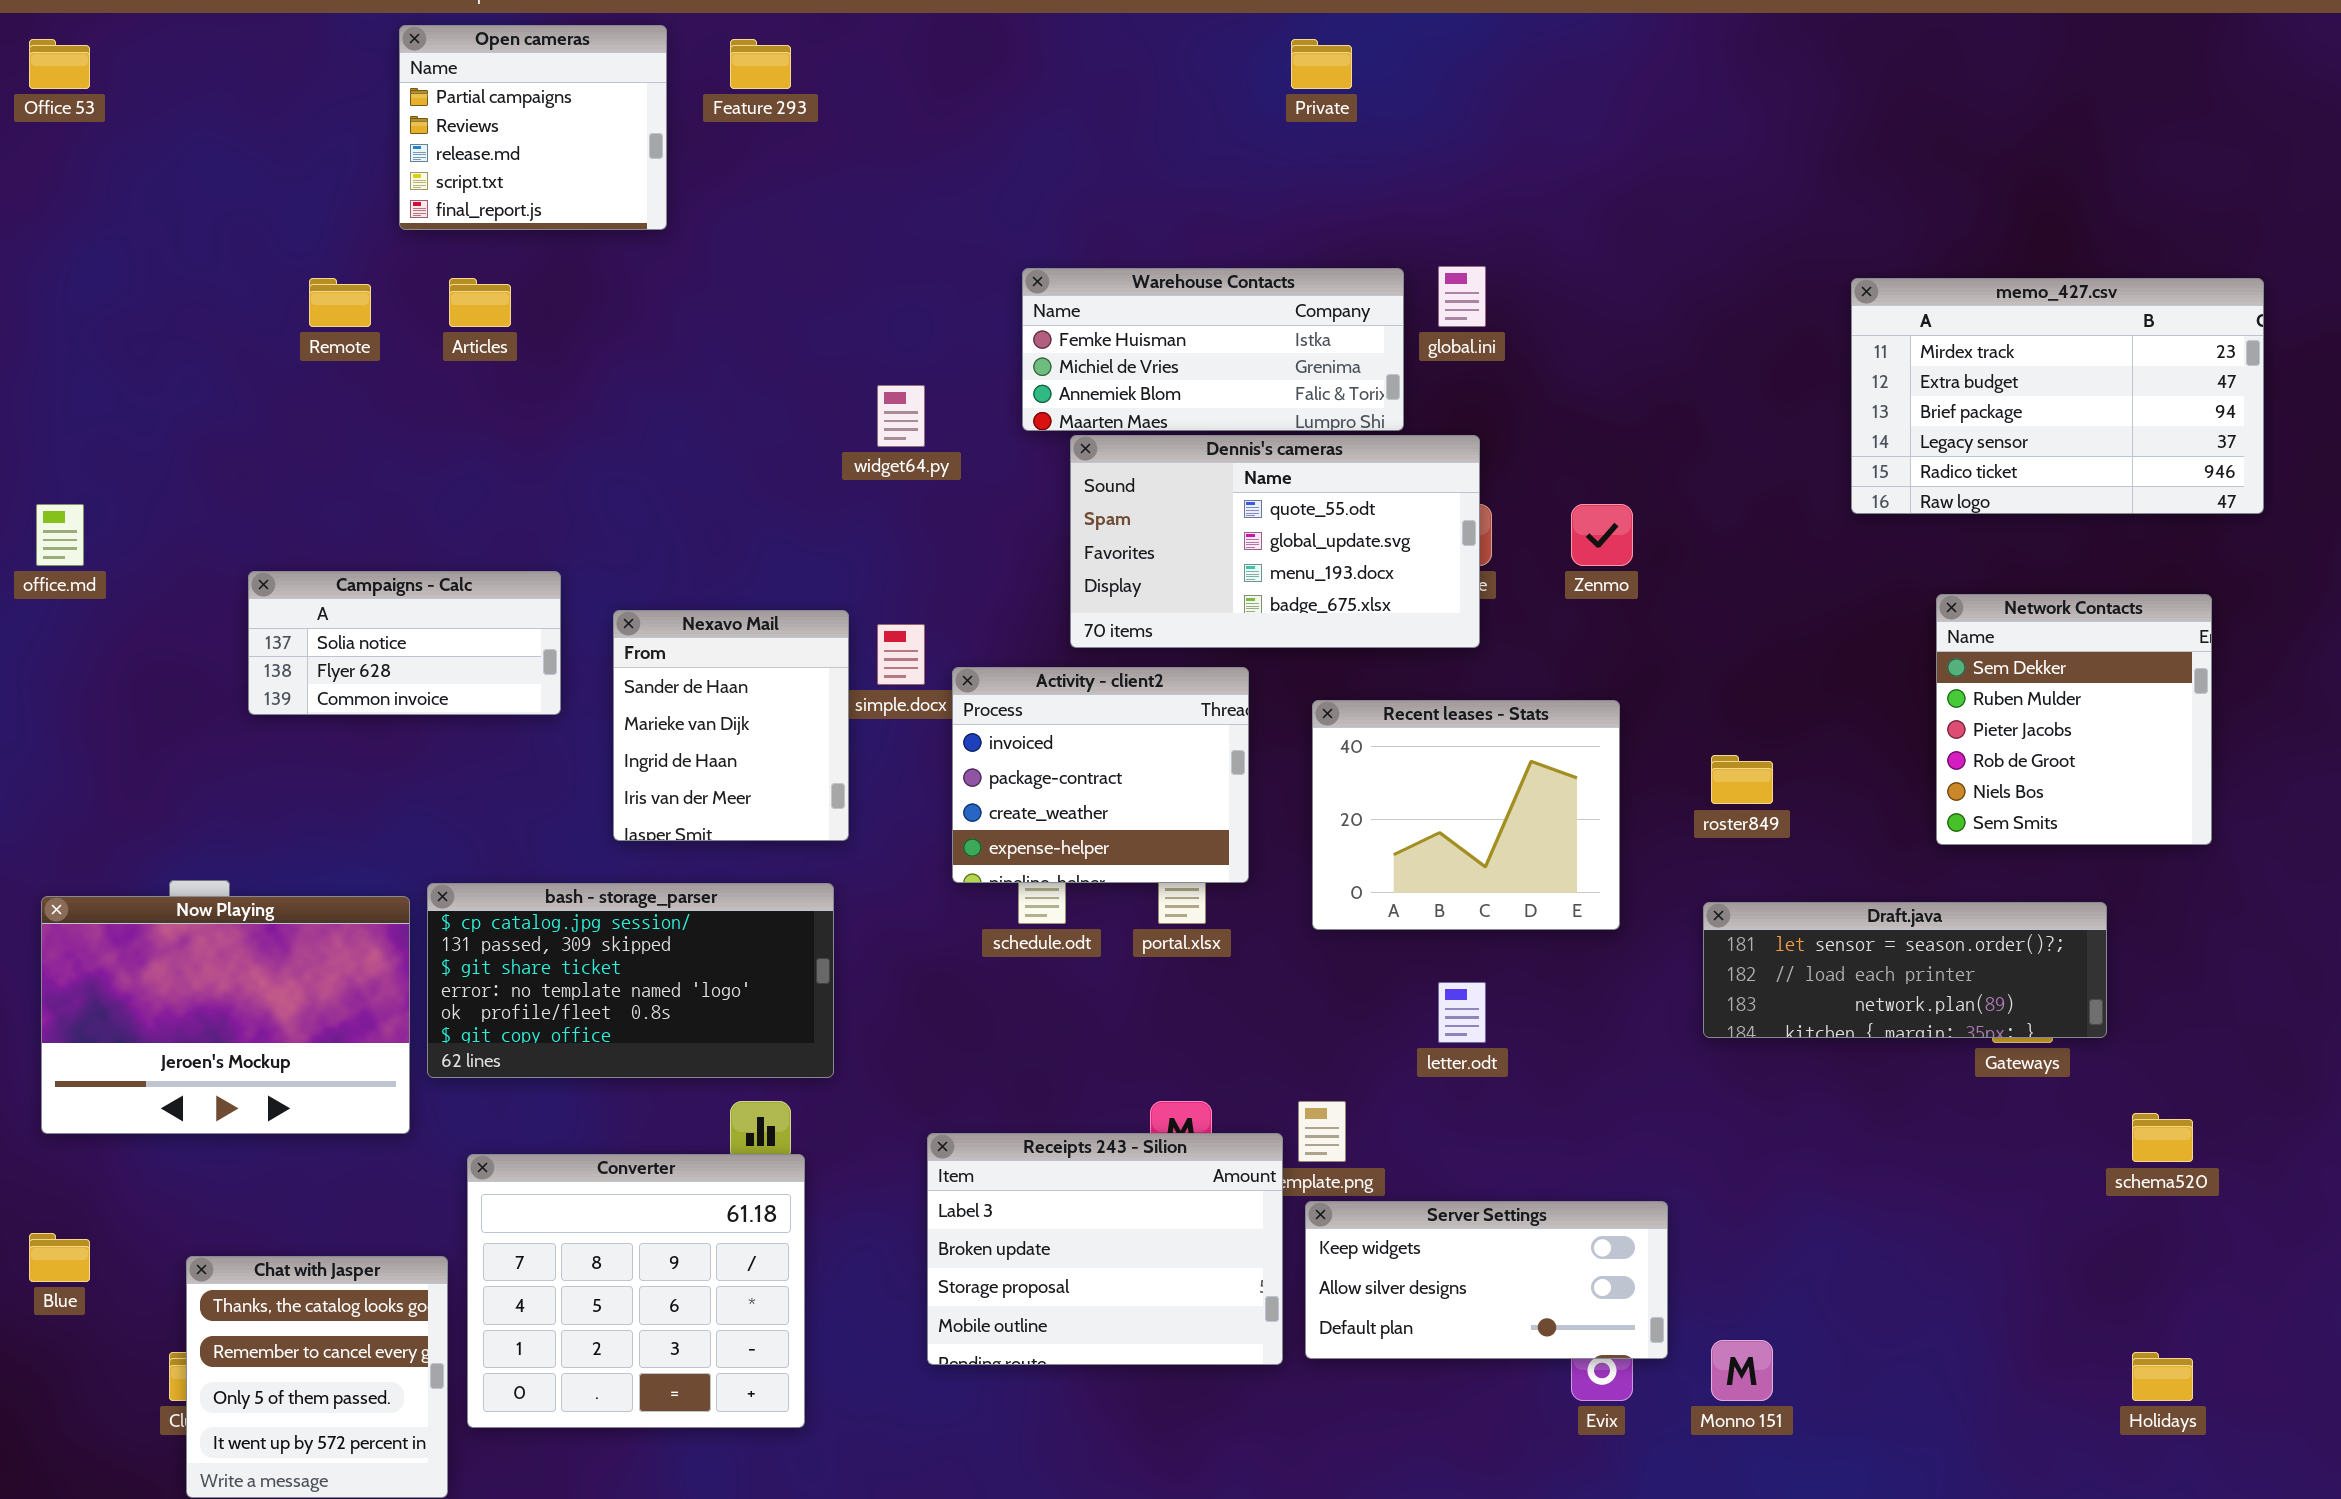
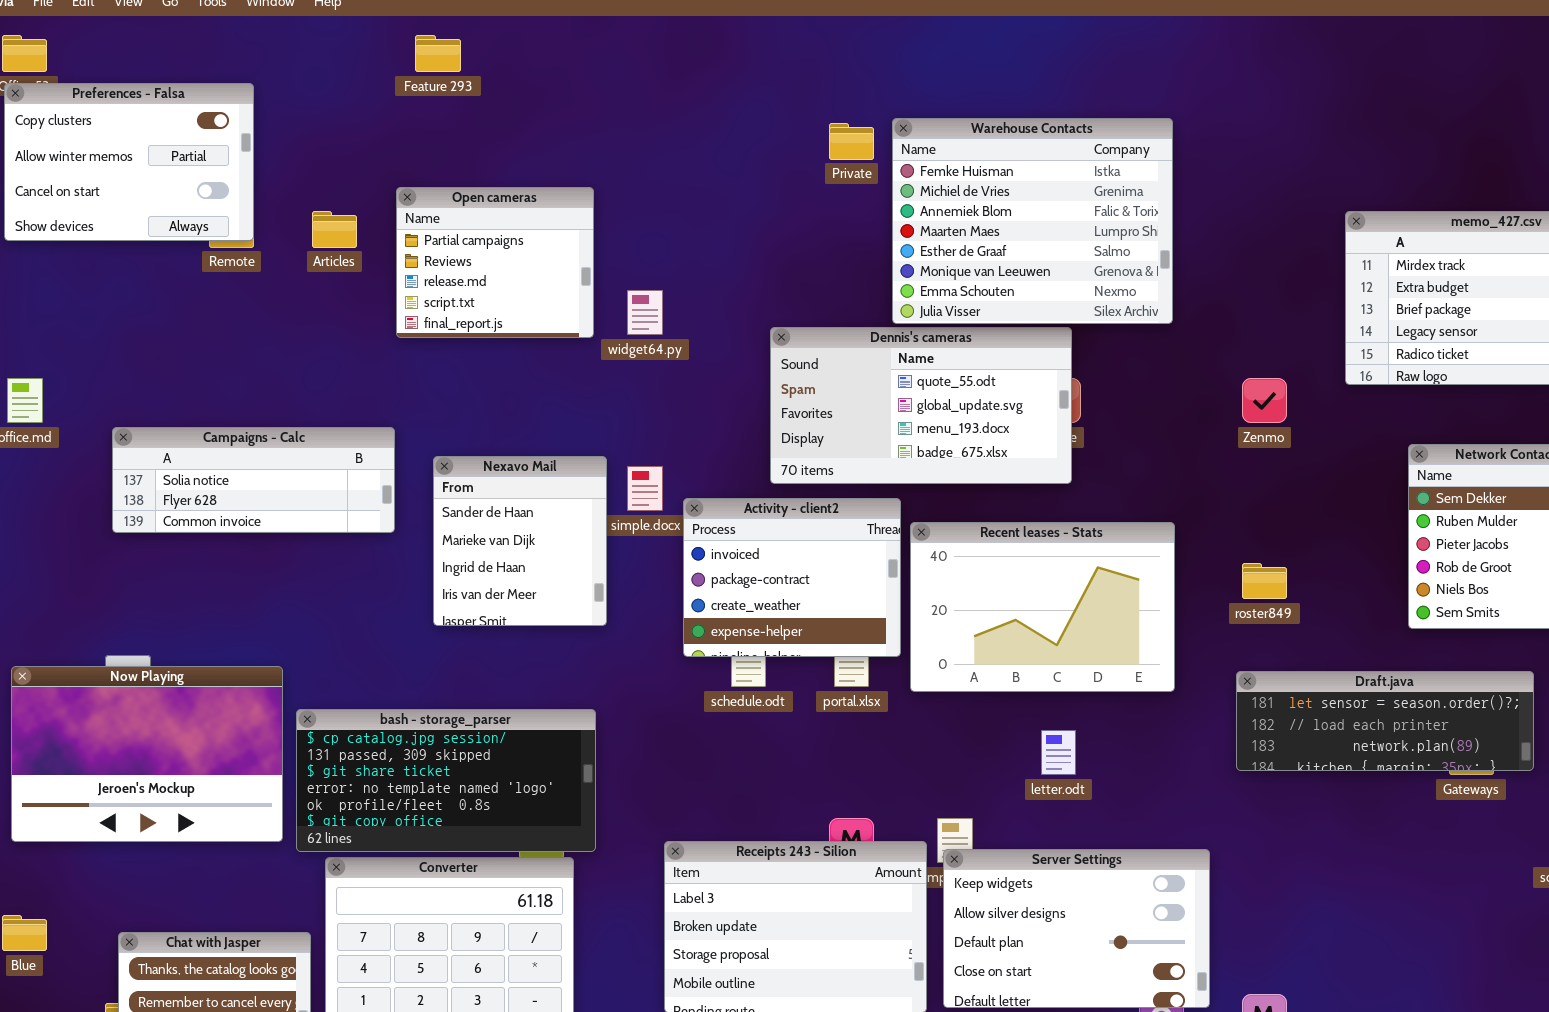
Open cameras: [399,25,667,230] -> [396,187,594,338], moved
Feature 293: [730,39,791,89] -> [415,35,461,72], moved
Private: [1291,39,1352,89] -> [829,123,874,160], moved
Preferences - Falsa: none -> [4,83,254,241], opened
Warehouse Contacts: [1022,268,1404,431] -> [892,118,1173,324], moved, resized
Zenmo: [1571,504,1633,566] -> [1242,378,1287,423], moved
Campaigns - Calc: [248,571,561,715] -> [112,427,395,533], resized
Recent leases - Stats: [1312,700,1620,930] -> [910,522,1175,692], resized
bash - storage_parser: [427,883,834,1078] -> [296,709,596,852], moved
Server Settings: [1305,1201,1668,1359] -> [943,849,1210,1008], resized

